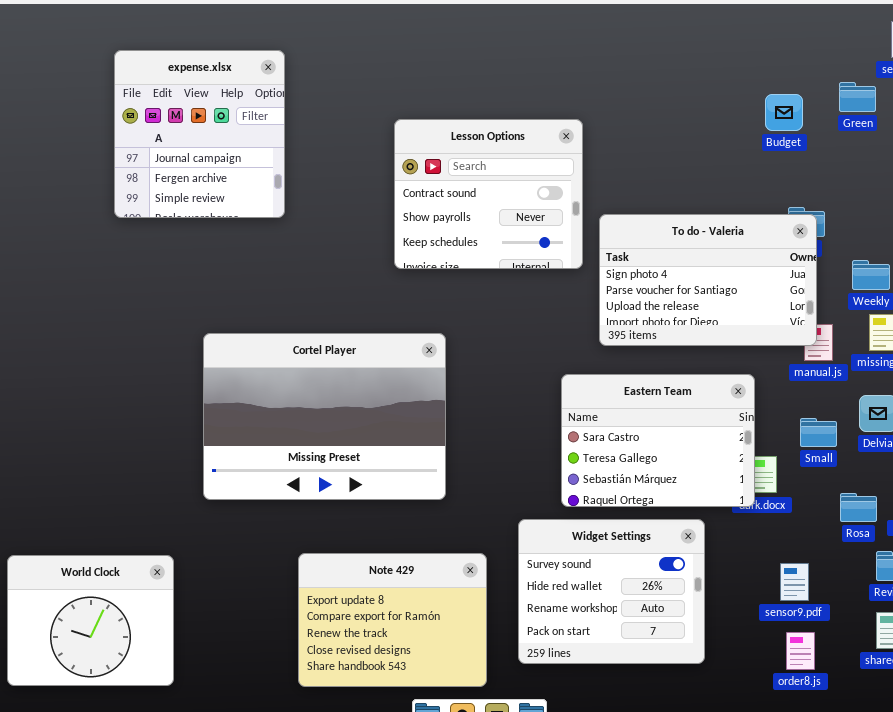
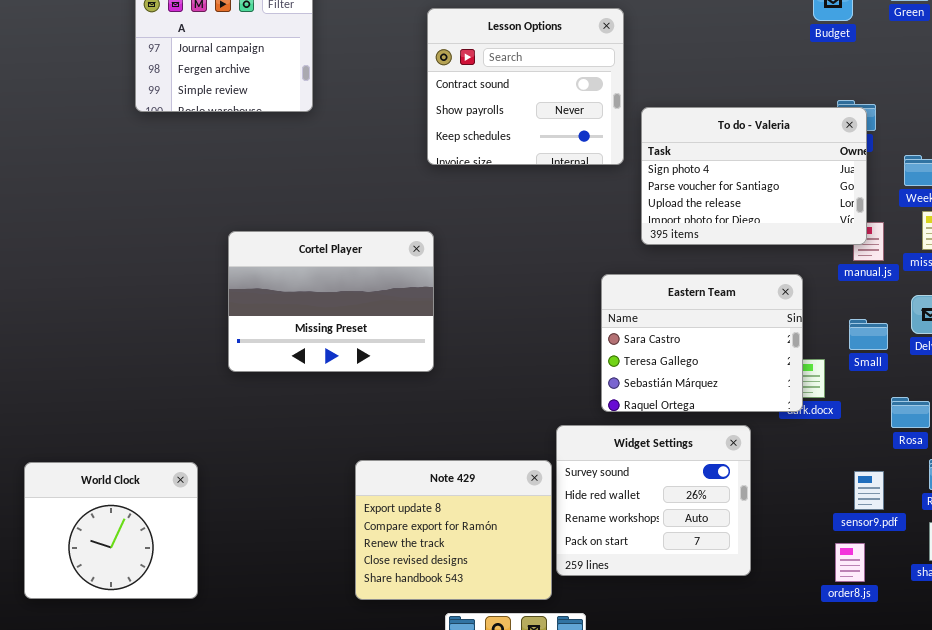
Cortel Player: [203,333,446,500] -> [228,231,434,372], resized
Note 429: [298,553,487,687] -> [355,460,552,600], moved
sensor9.pdf: [780,563,809,601] -> [854,471,884,510], moved

